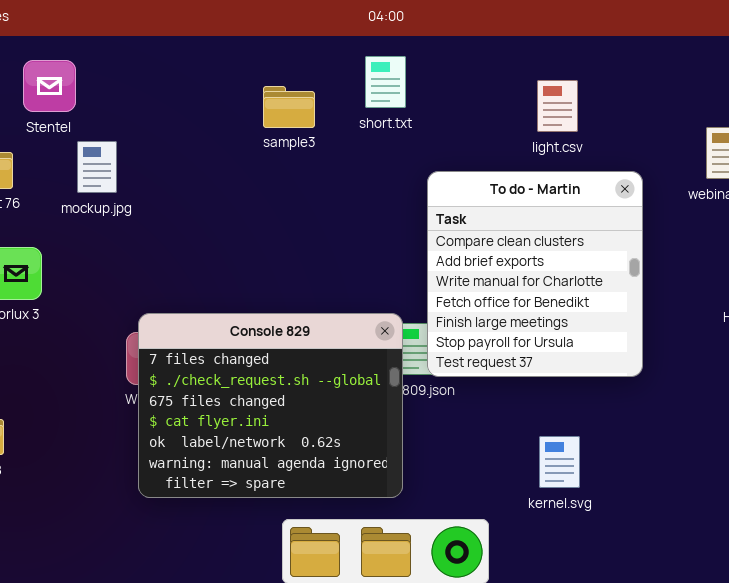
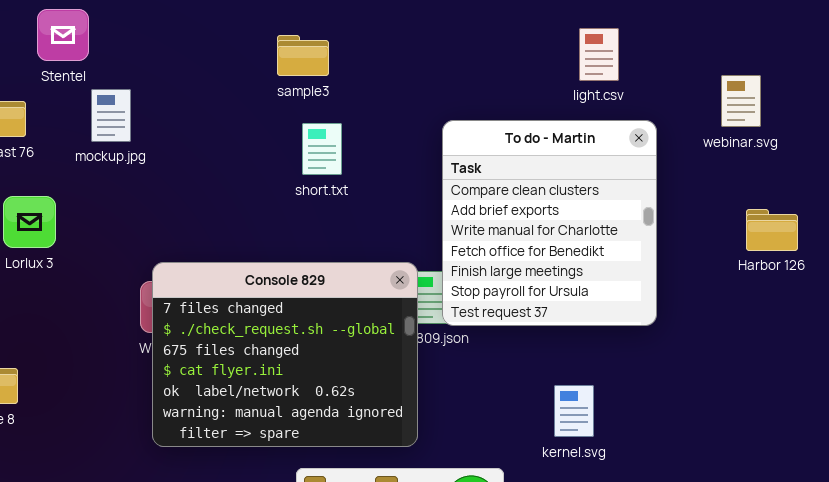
short.txt: [365,56,406,108] -> [302,123,342,175], moved
light.csv: [537,80,578,132] -> [579,28,619,81], moved

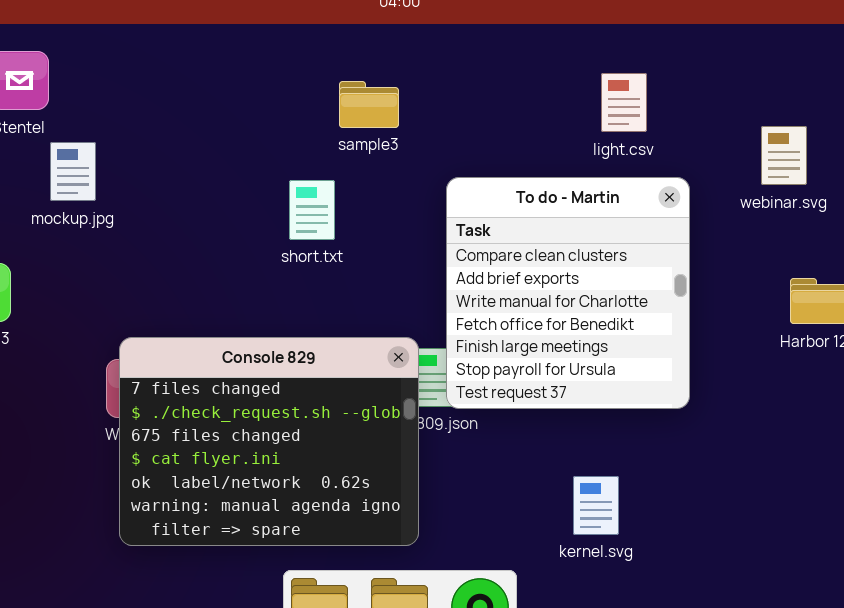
sample3: [277,35,329,76] -> [339,81,399,128], moved

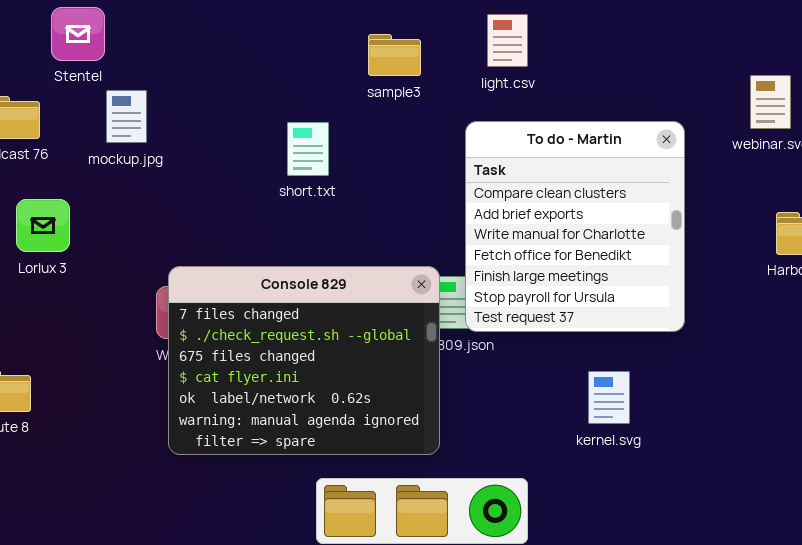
light.csv: [601,73,647,132] -> [487,14,528,67], moved
short.txt: [289,180,335,240] -> [287,122,329,176], moved
kernel.svg: [573,476,619,535] -> [588,371,630,424], moved

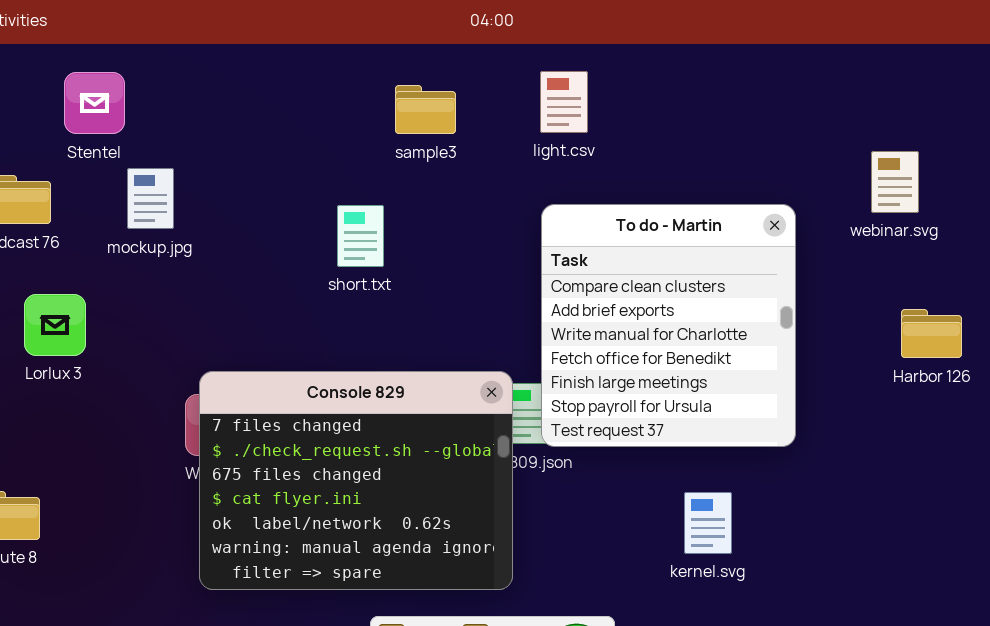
light.csv: [487,14,528,67] -> [540,71,588,133], moved
sample3: [368,34,421,76] -> [395,85,456,134], moved

